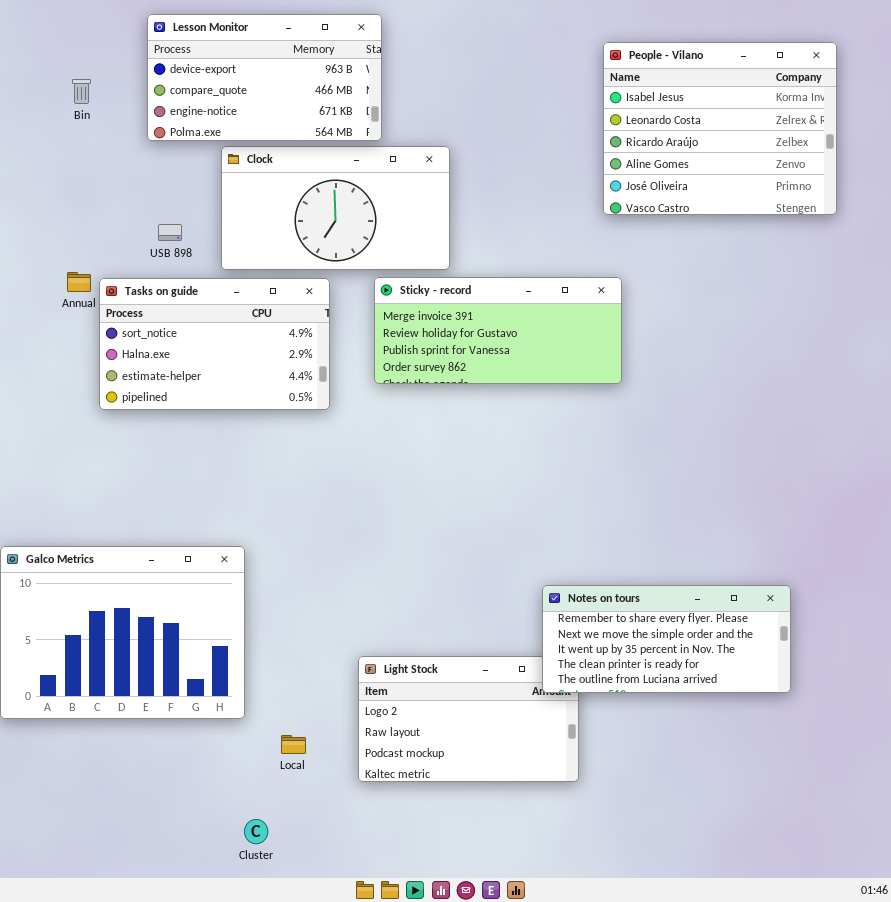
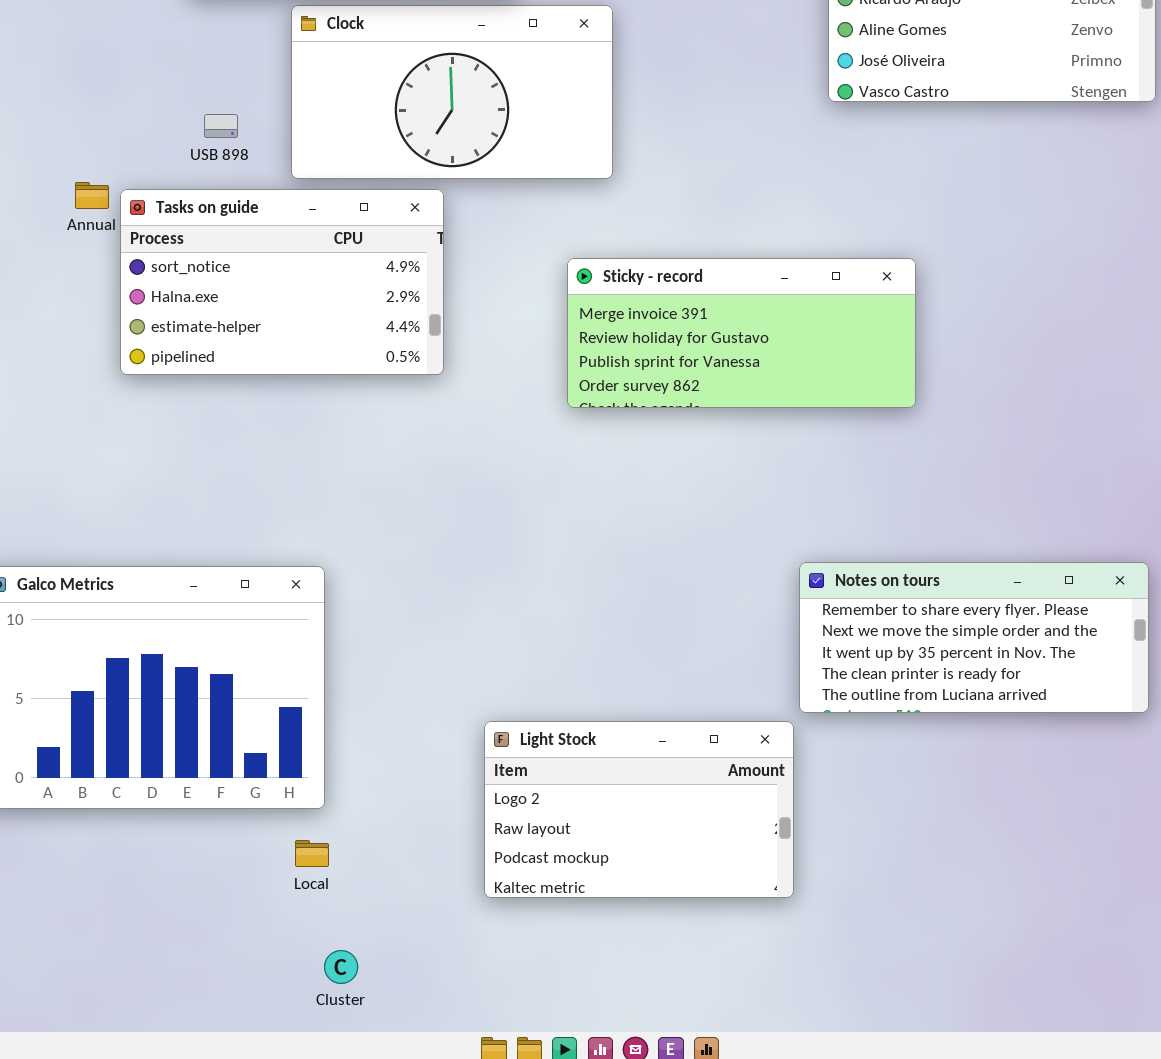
Sticky - record: [374,277,622,384] -> [567,258,916,408], moved
Notes on tours: [542,585,791,693] -> [799,562,1149,713], moved
Local: [281,735,306,754] -> [295,840,329,867], moved

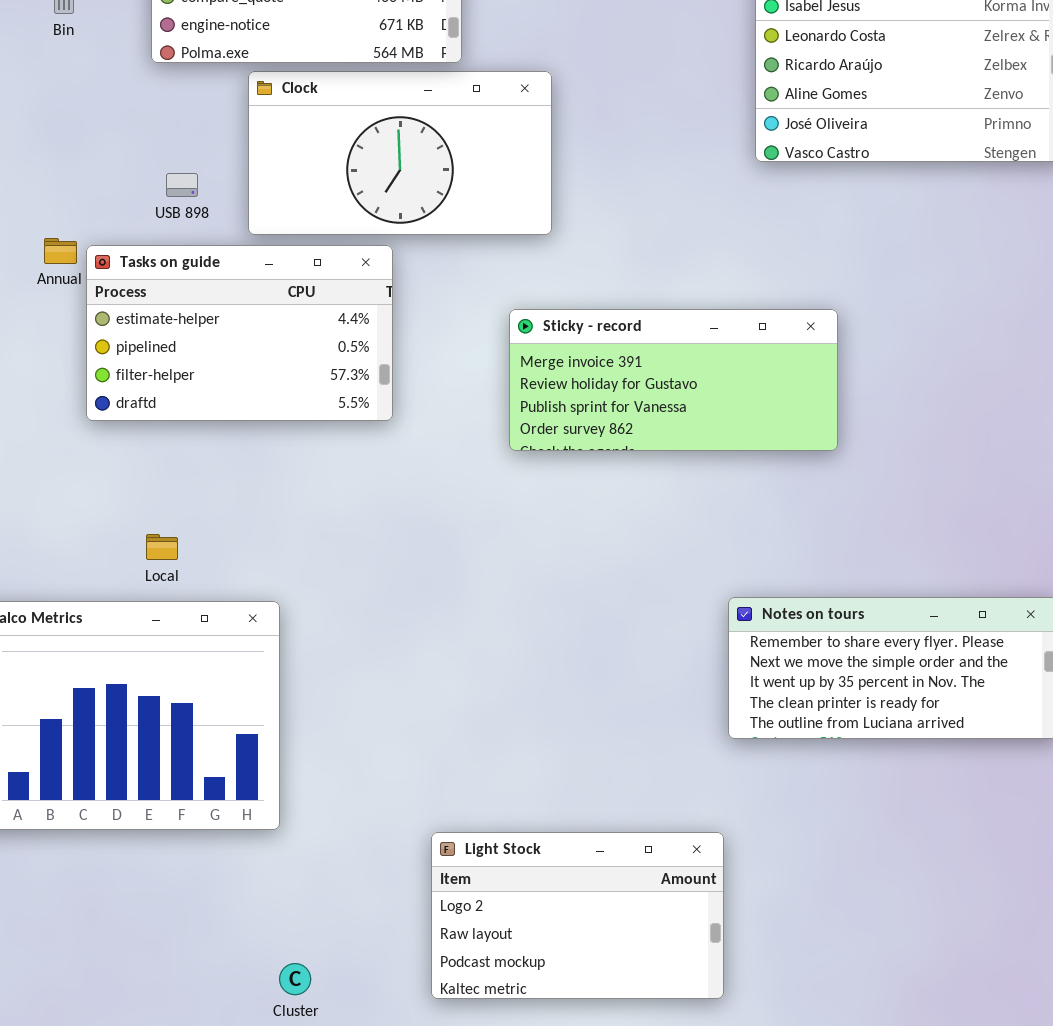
Tasks on guide: [120,189,444,375] -> [86,245,393,421], scrolled down 2 rows
Light Stock: [484,721,794,898] -> [431,832,724,999], moved
Local: [295,840,329,867] -> [146,534,178,560], moved

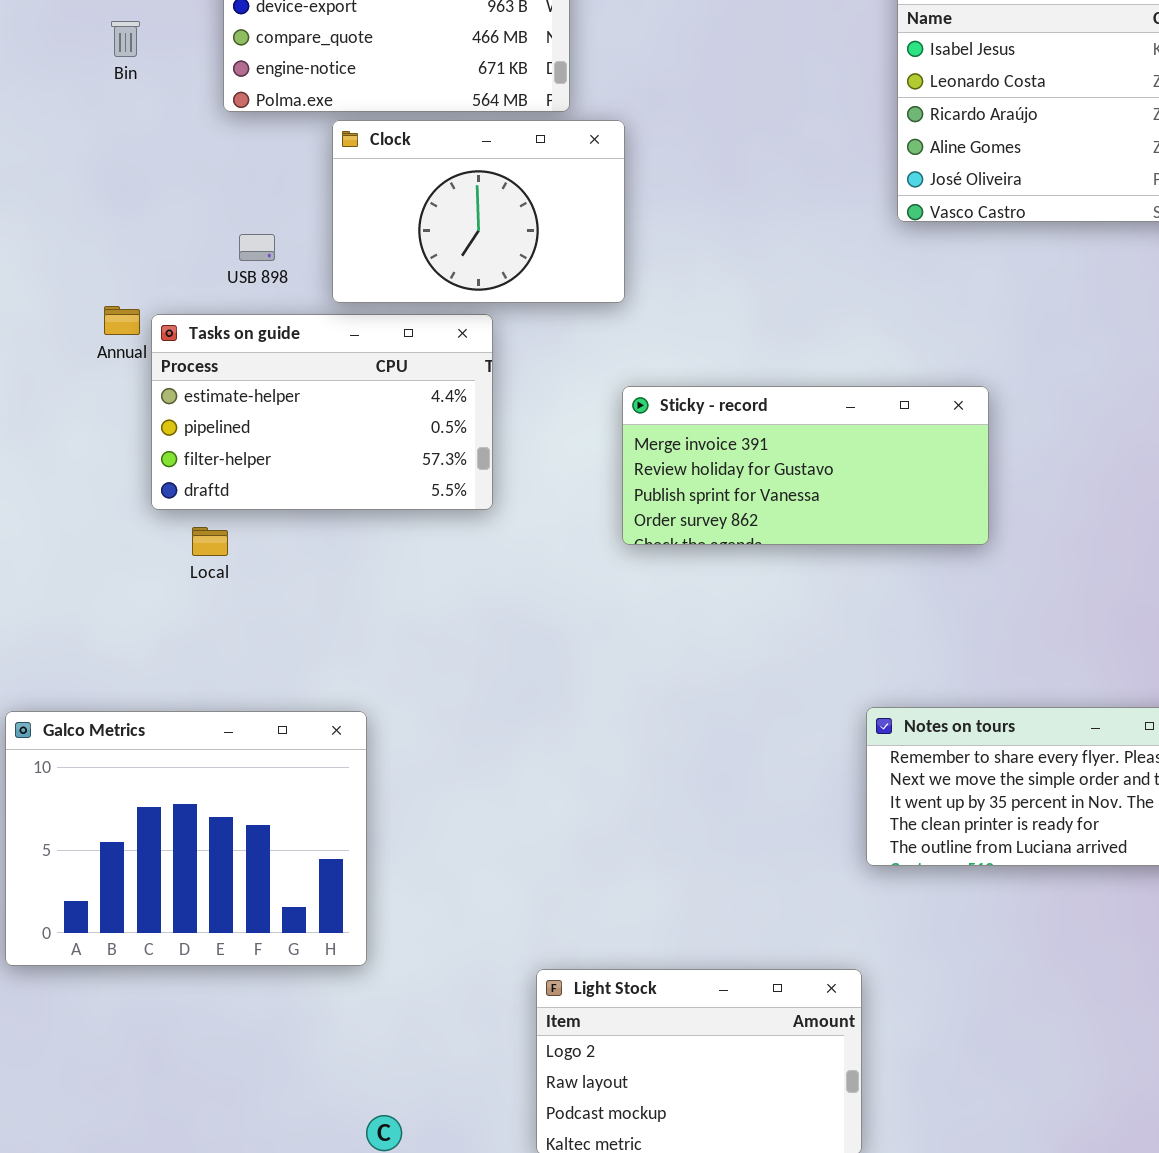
Clock: [248,71,552,235] -> [332,120,625,303], resized
Local: [146,534,178,560] -> [192,527,228,556], moved

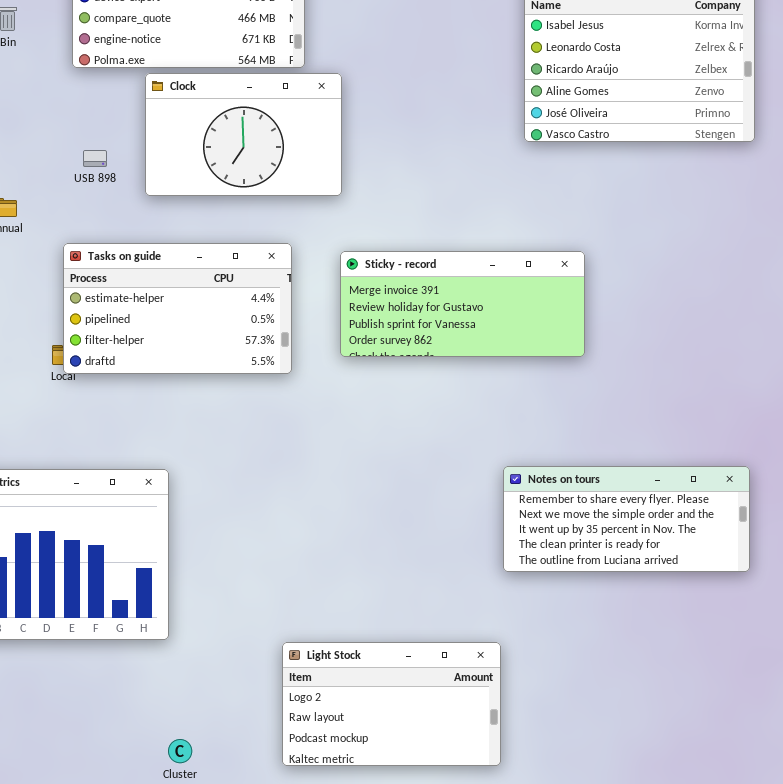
Tasks on guide: [151,314,493,510] -> [63,243,292,374], moved

